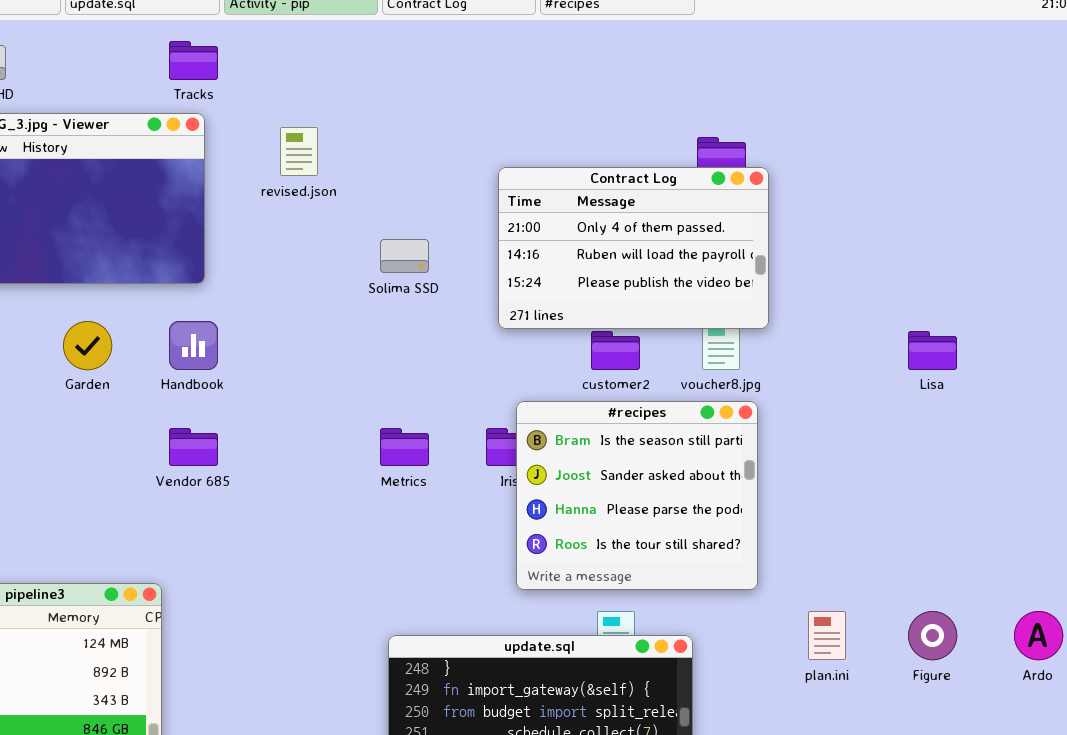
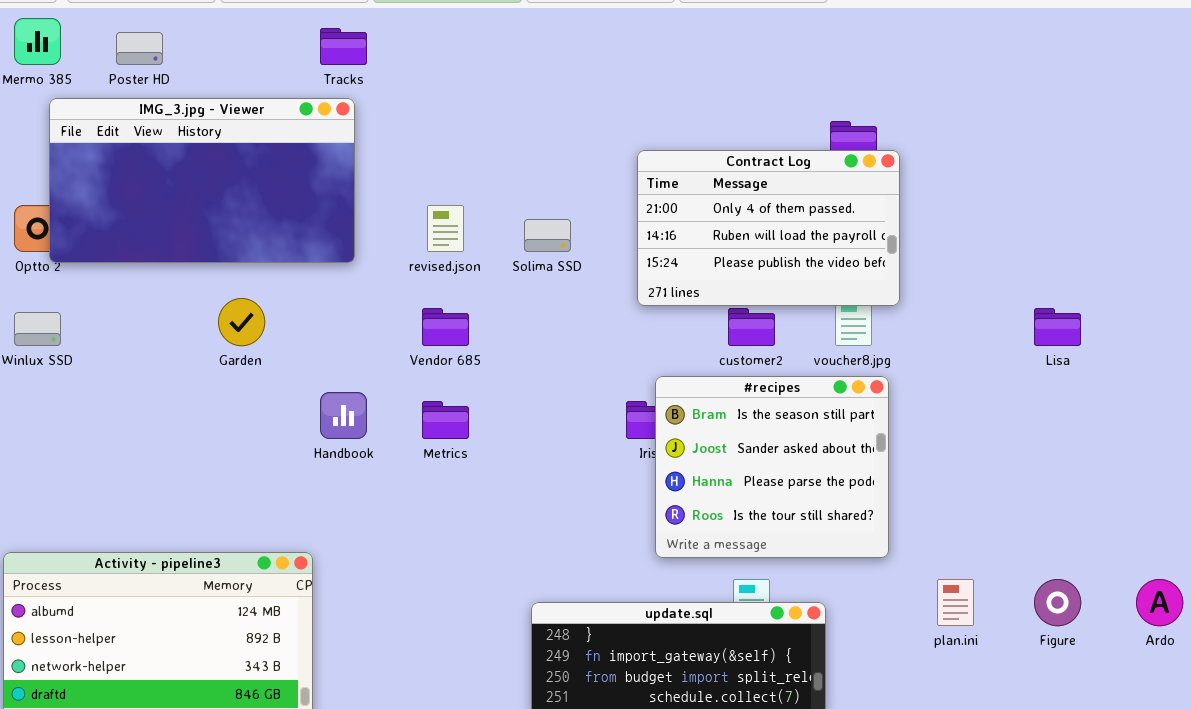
revised.json: [280,127,318,176] -> [427,205,464,252], moved
Handbook: [169,321,218,370] -> [320,392,367,439], moved
Vendor 685: [169,428,218,466] -> [422,308,469,346], moved
Metrics: [380,428,429,466] -> [422,401,469,439], moved

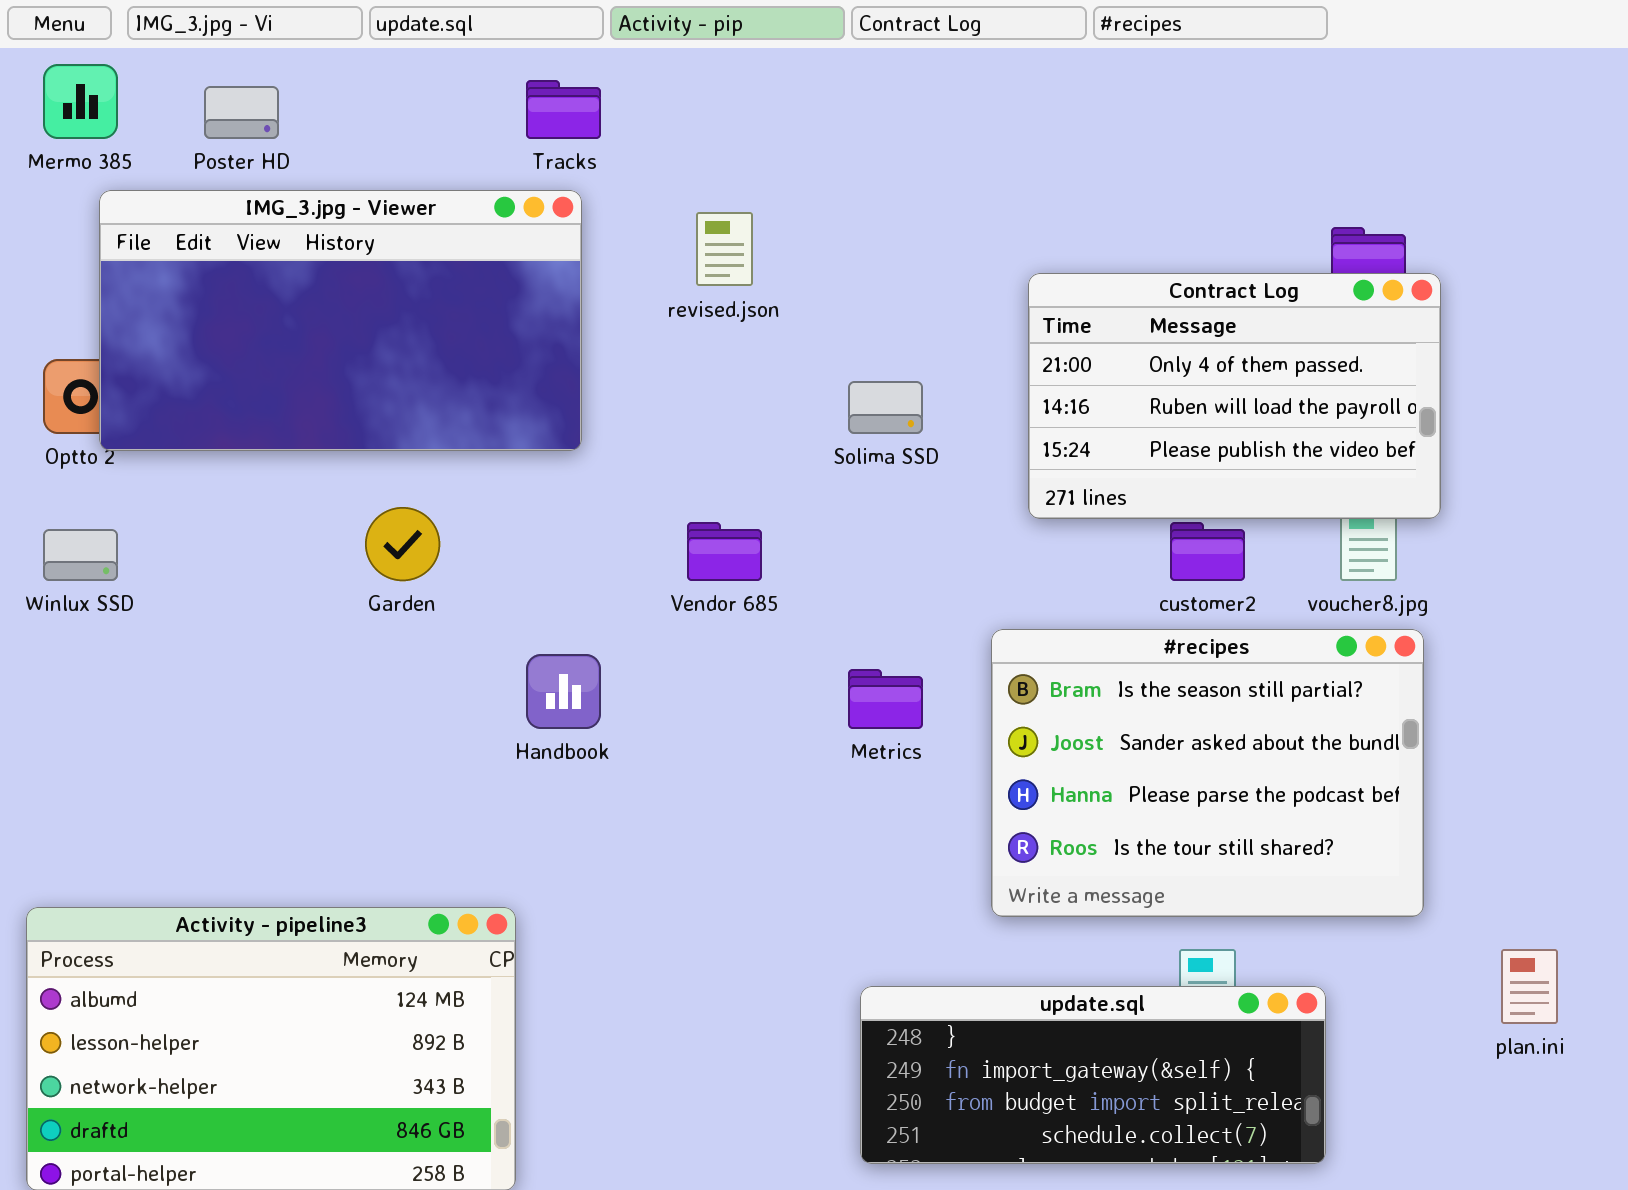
revised.json: [427,205,464,252] -> [696,212,753,286], moved
#recipes: [655,376,889,558] -> [991,629,1424,917], resized
Metrics: [422,401,469,439] -> [848,669,923,729], moved

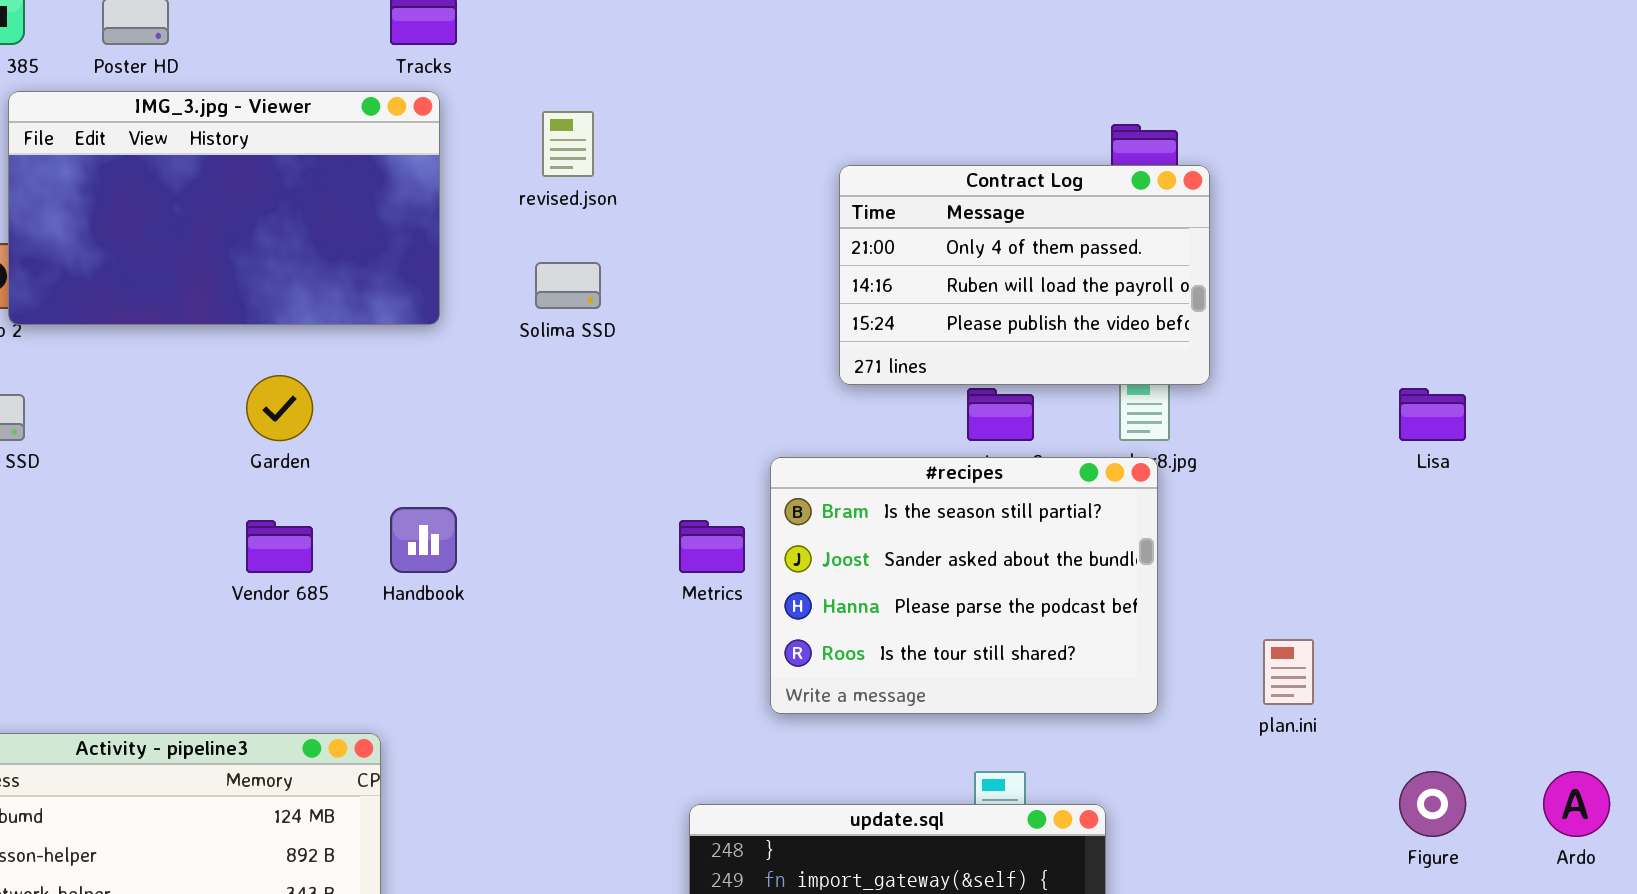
Solima SSD: [848,381,923,434] -> [535,262,601,309], moved
Vendor 685: [687,522,762,581] -> [246,520,313,573], moved
#recipes: [991,629,1424,917] -> [770,457,1158,714], moved
plan.ini: [1501,949,1558,1024] -> [1263,639,1314,705], moved

